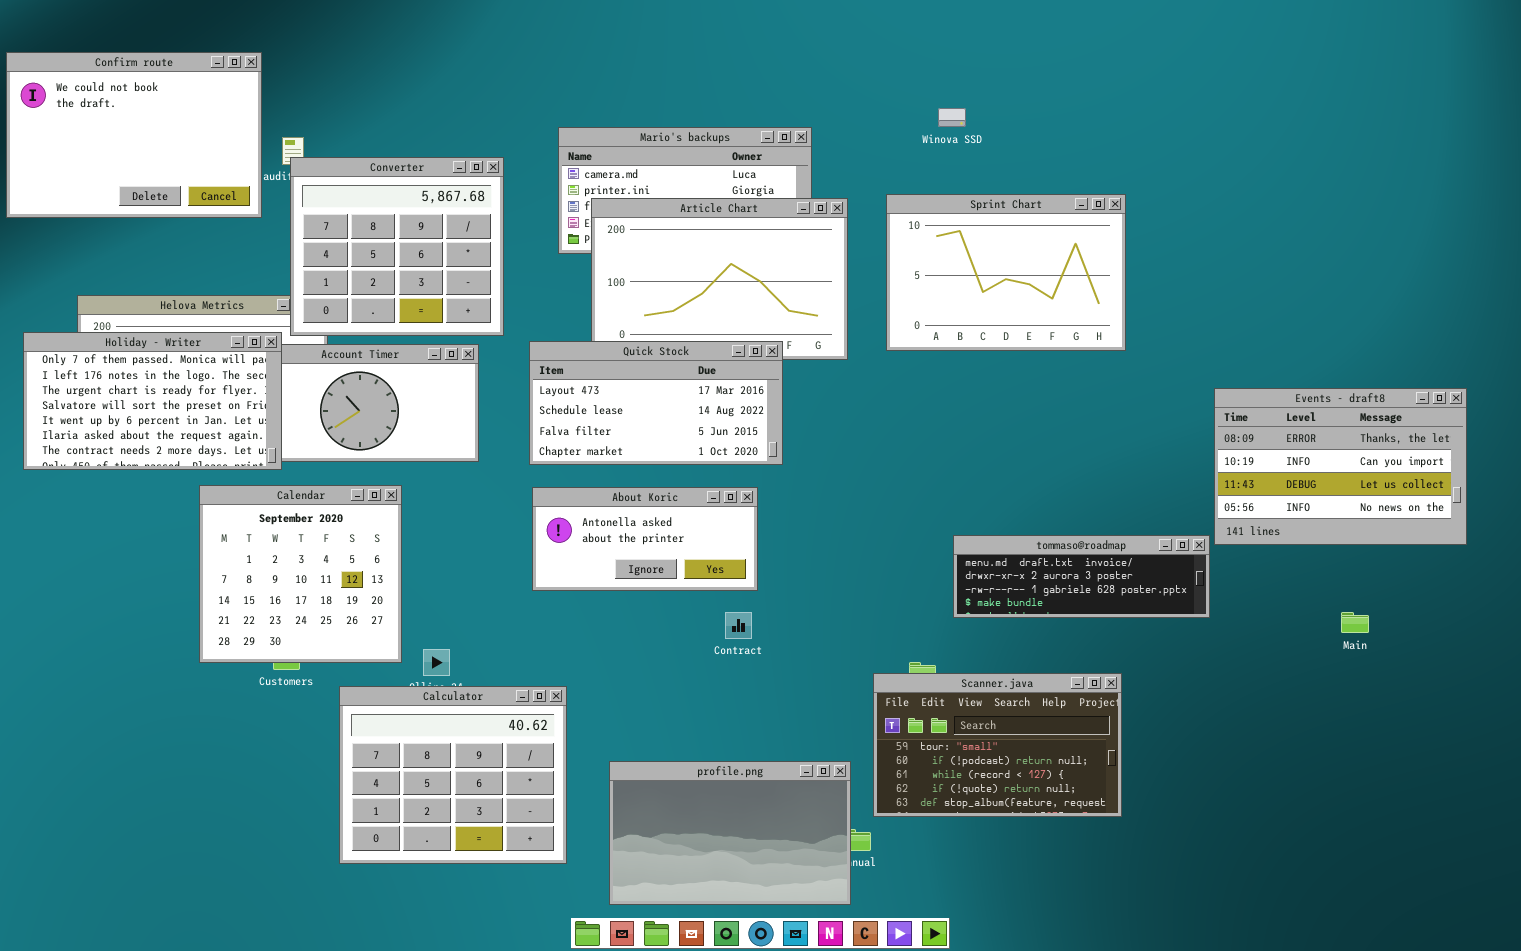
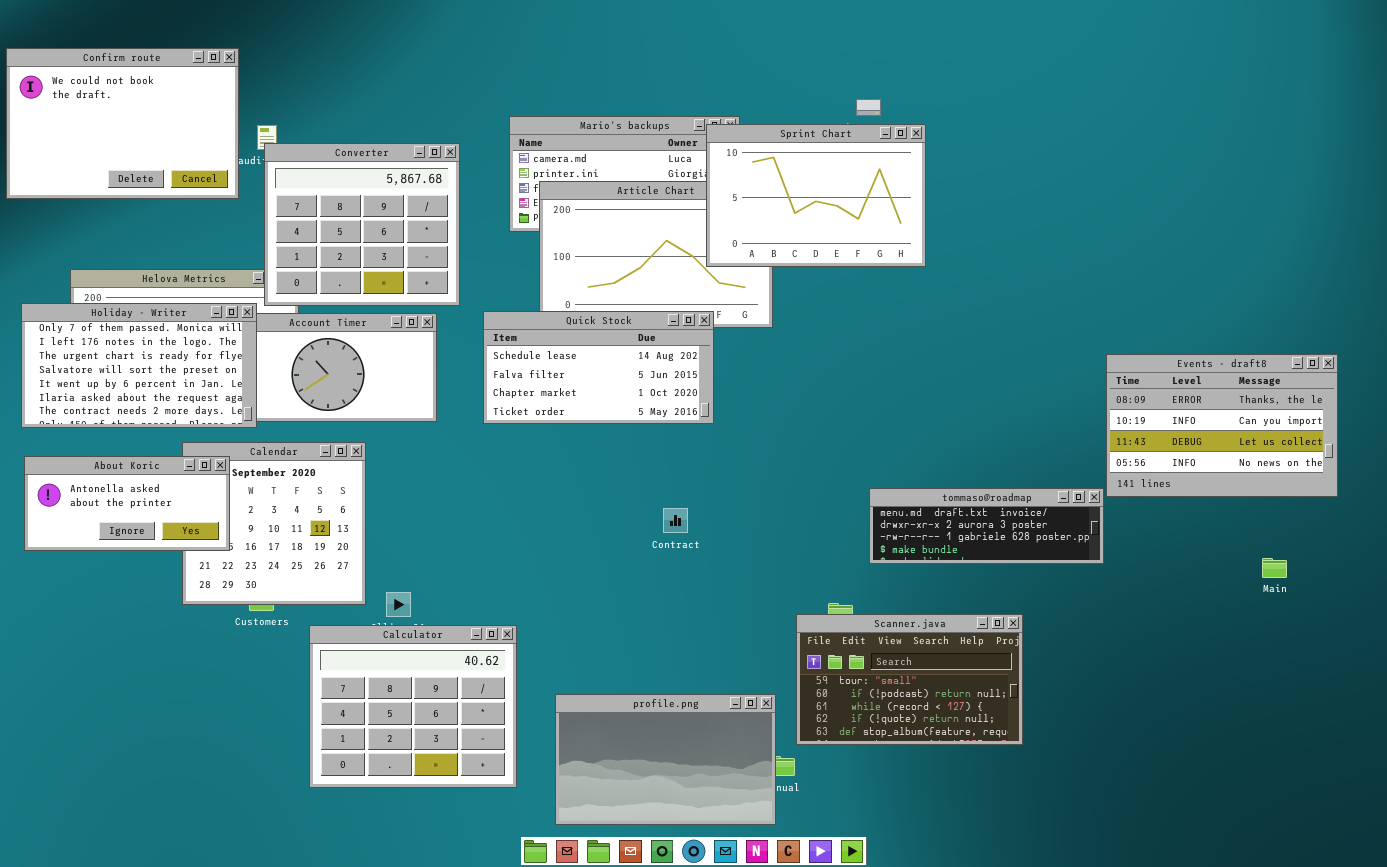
Sprint Chart: [886,194,1126,351] -> [706,124,926,267], moved
Quick Stock: [529,341,783,465] -> [483,311,714,424], scrolled down 1 row
About Koric: [532,487,758,591] -> [24,456,230,551], moved
Contract: [725,612,752,639] -> [663,508,688,533], moved
Main: [1341,612,1369,633] -> [1262,558,1287,578], moved

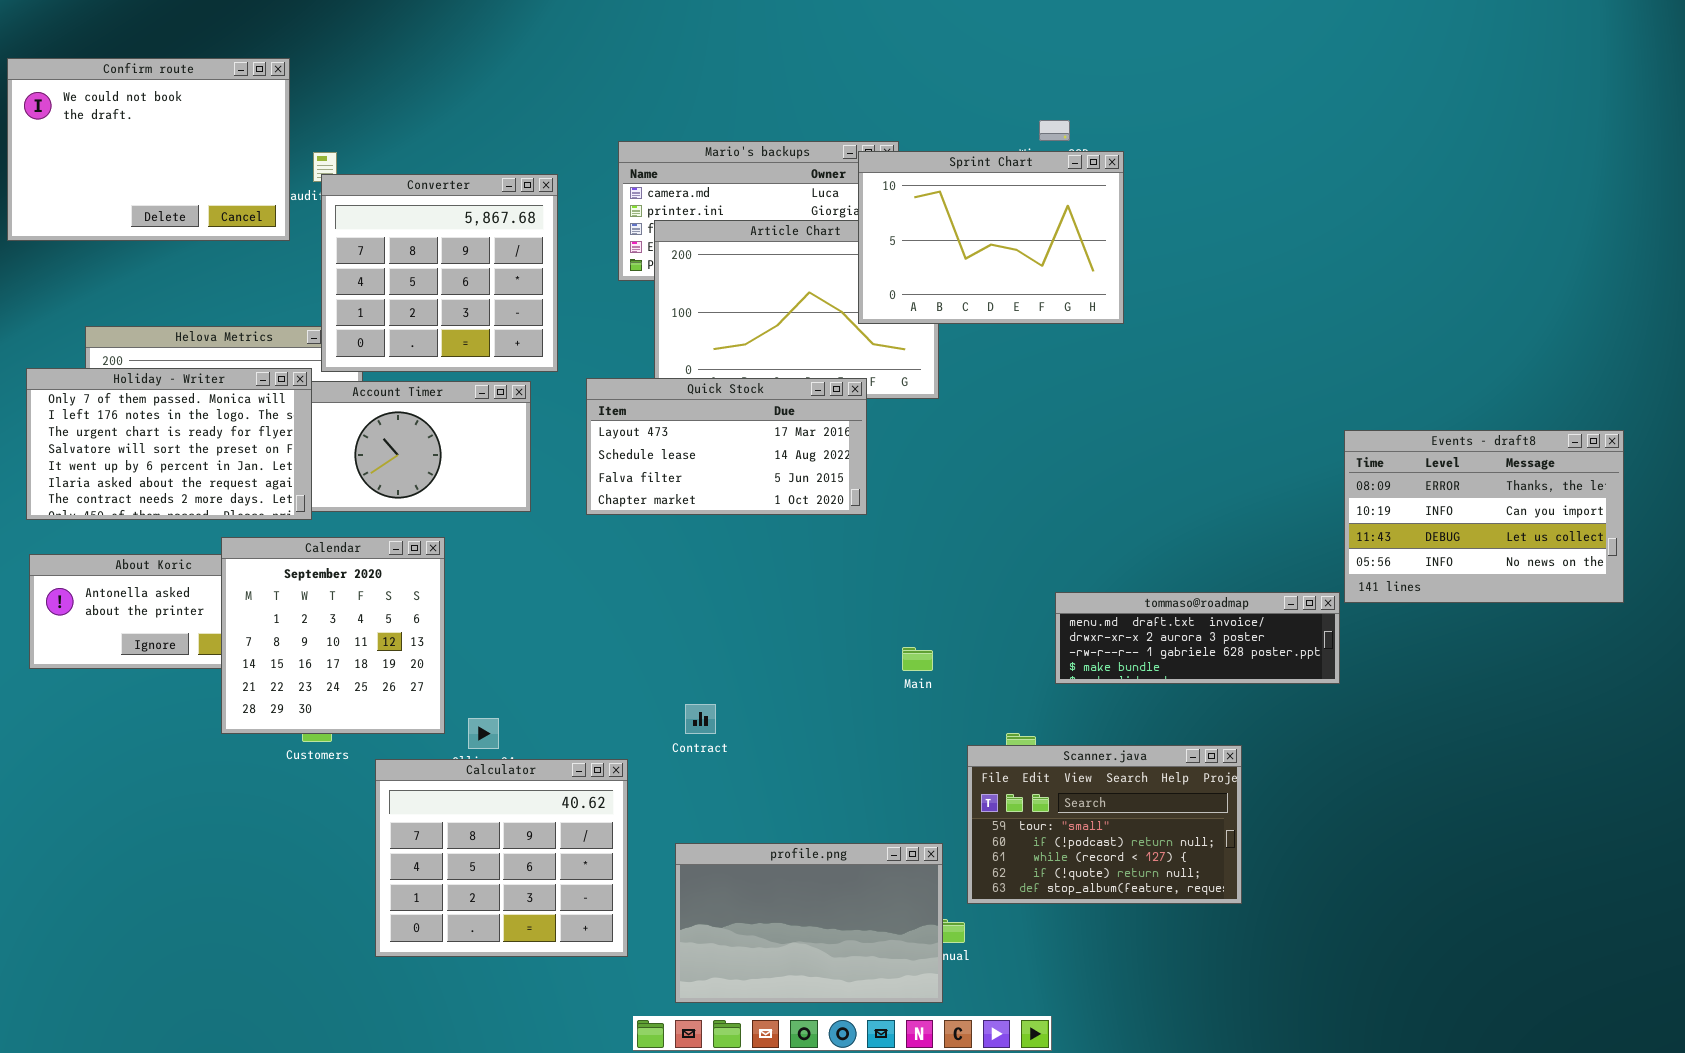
Quick Stock: [483,311,714,424] -> [586,378,867,515], scrolled up 1 row
Calendar: [182,442,366,605] -> [221,537,445,734], raised
Contract: [663,508,688,533] -> [685,704,716,734], moved
Main: [1262,558,1287,578] -> [902,647,933,671], moved

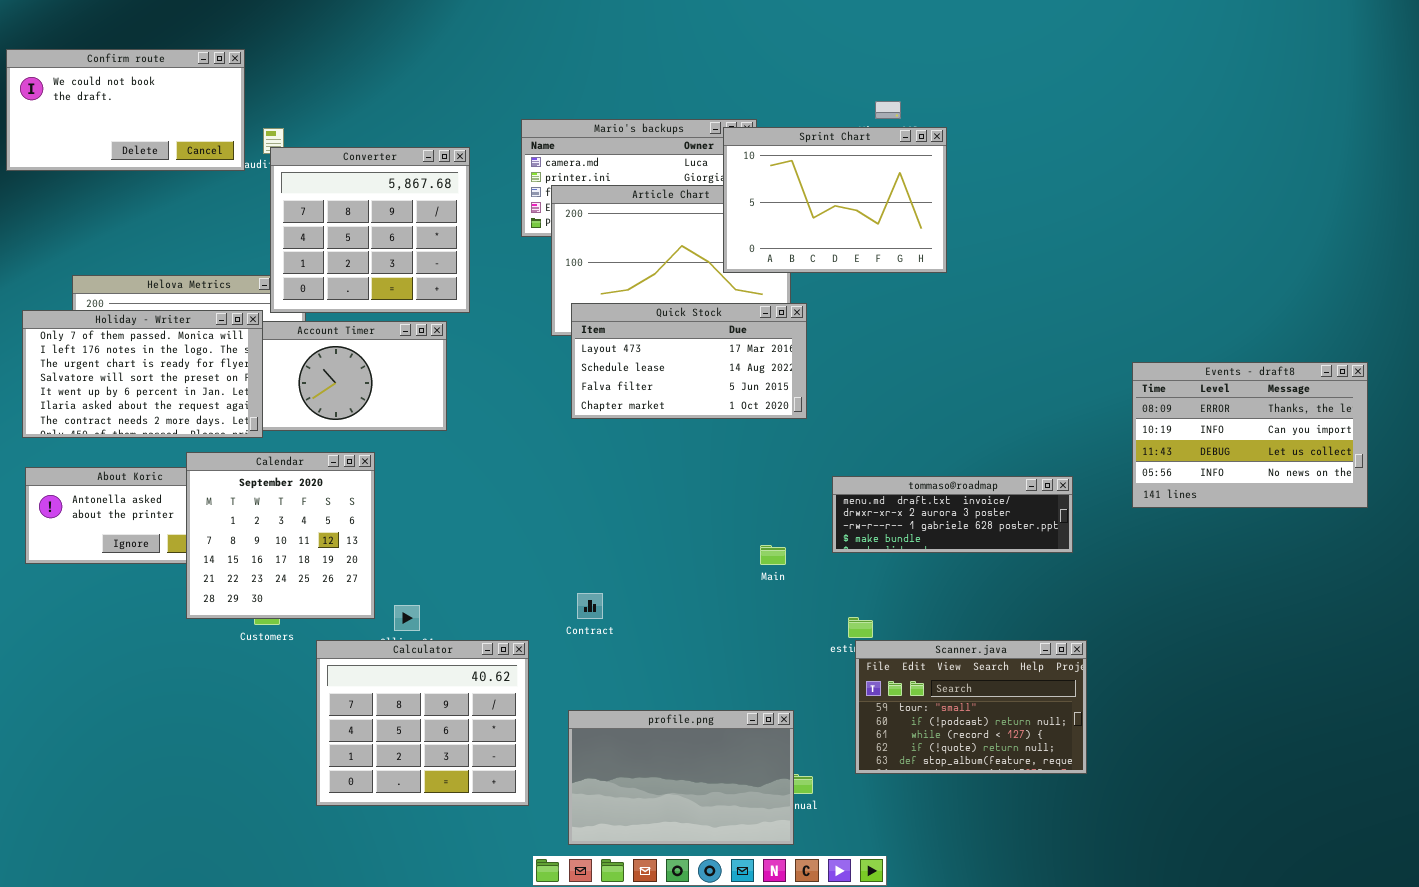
Confirm route: [7,58,290,241] -> [6,49,245,171], resized
Quick Stock: [586,378,867,515] -> [571,303,807,419], moved
tommaso@roadmap: [1055,592,1340,684] -> [832,476,1073,553], moved
Scanner.java: [967,745,1242,904] -> [855,640,1087,774], moved

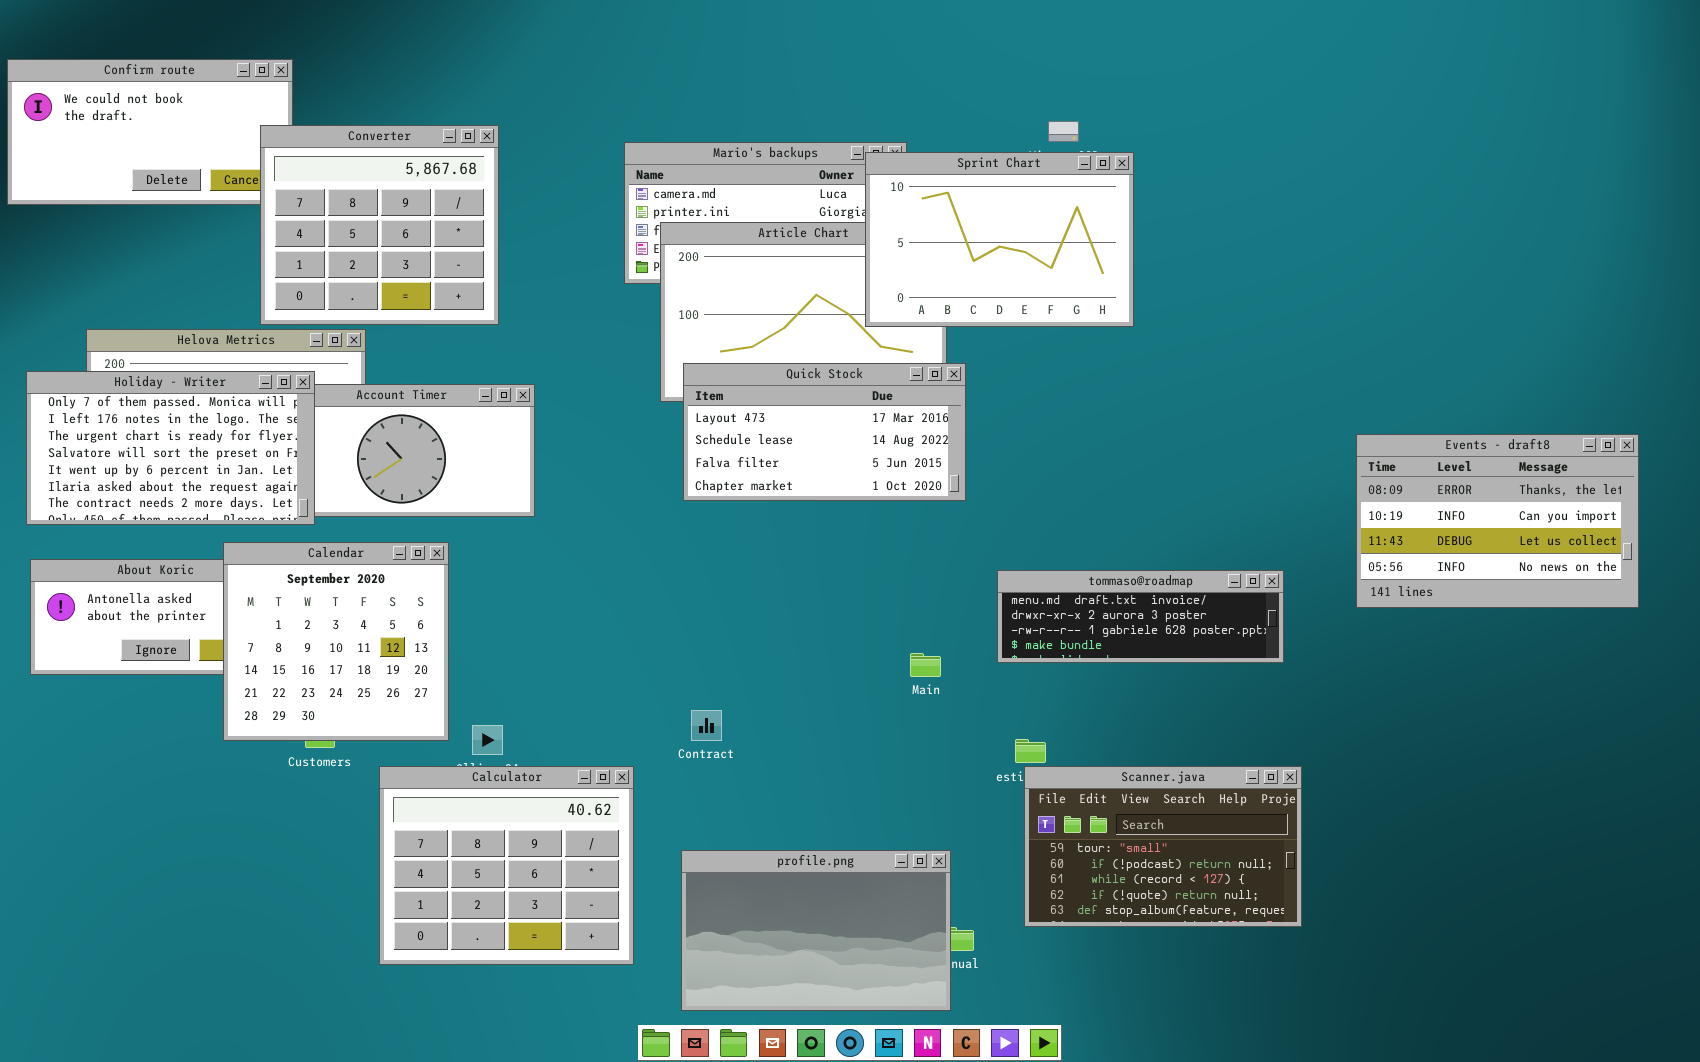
Converter: [270,147,470,313] -> [260,125,499,325], moved

